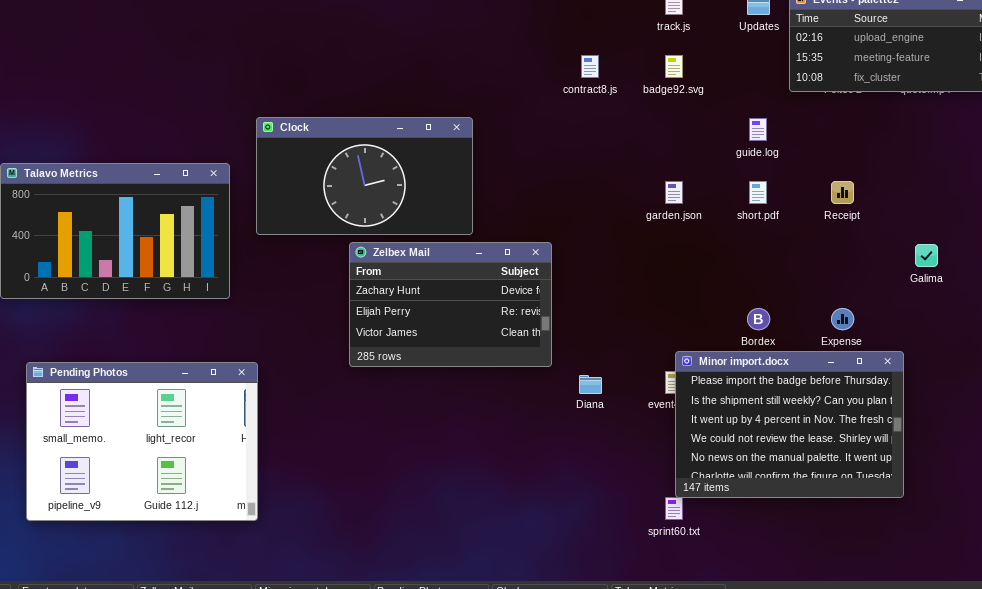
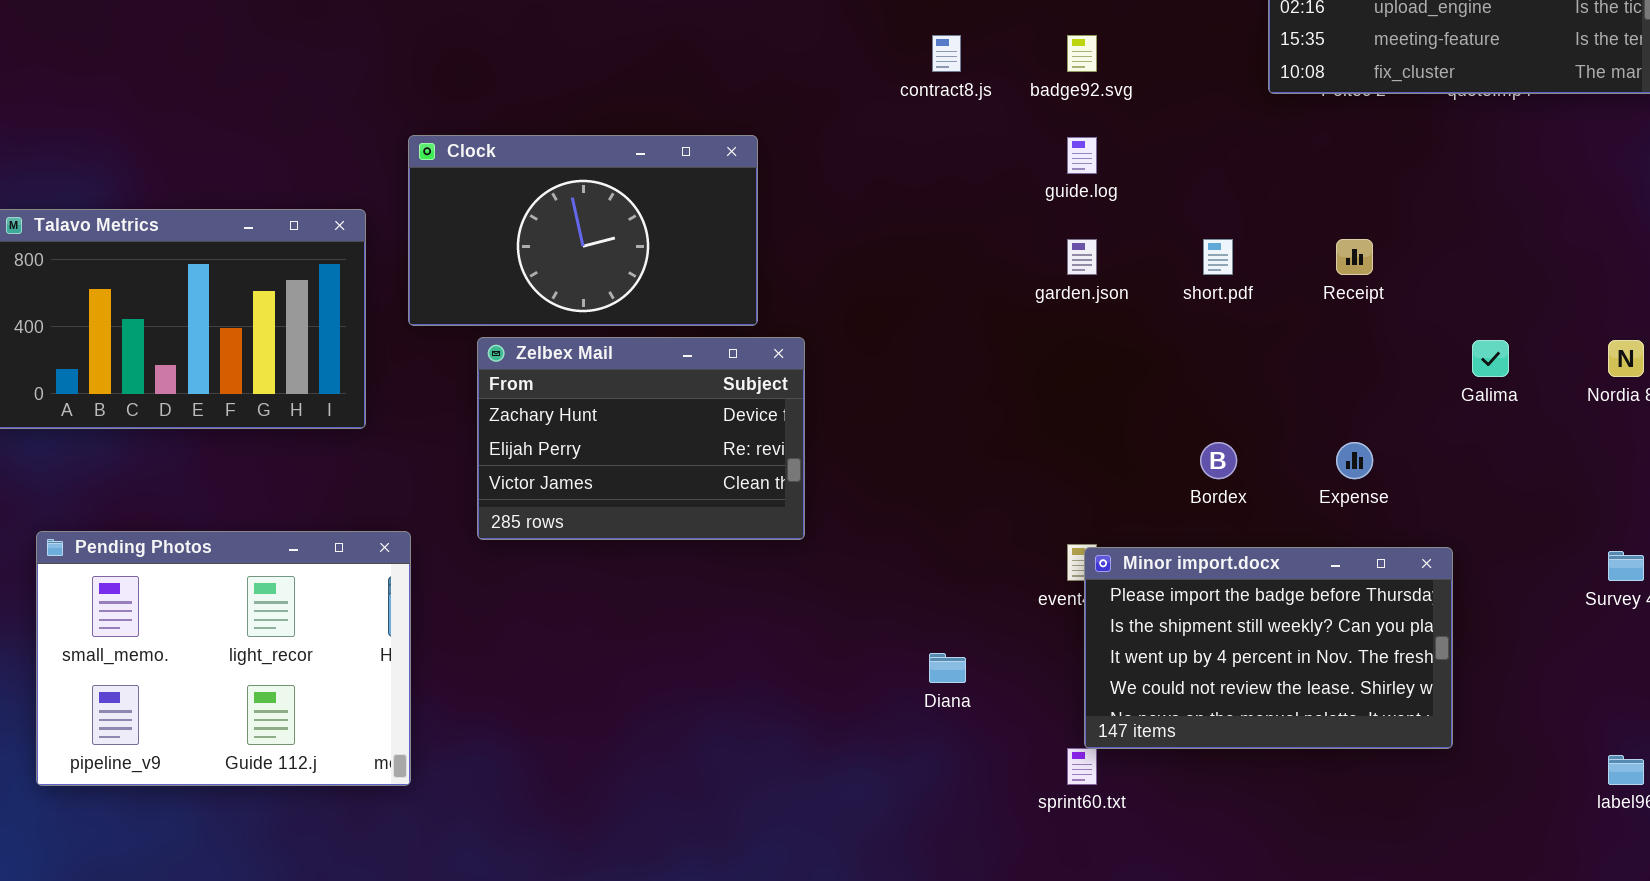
guide.log: [749,118,767,141] -> [1067,137,1097,174], moved
Zelbex Mail: [349,242,552,367] -> [477,337,805,540], moved
Minor import.docx: [675,351,904,498] -> [1084,547,1453,749], resized
Diana: [579,375,602,394] -> [929,653,966,683], moved

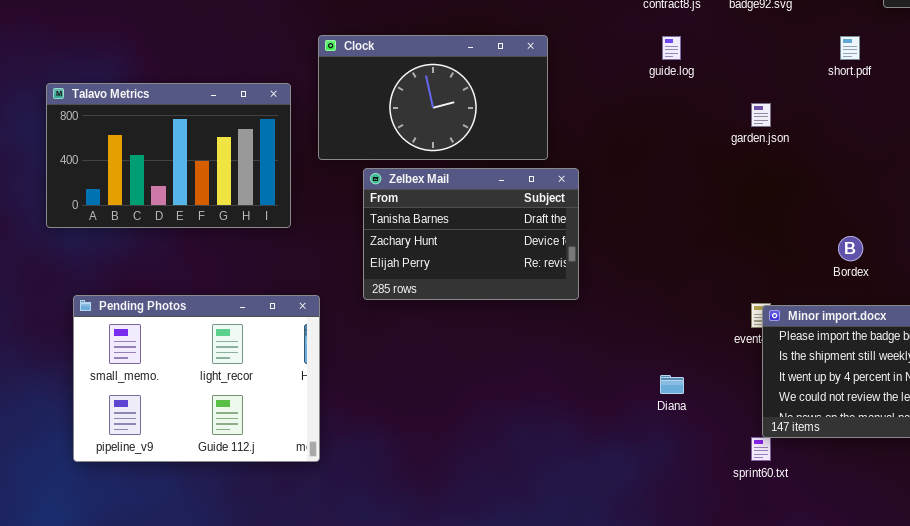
guide.log: [1067,137,1097,174] -> [662,36,681,60], moved
short.pdf: [1203,239,1233,275] -> [840,36,860,60], moved
Zelbex Mail: [477,337,805,540] -> [363,168,579,300], scrolled up 1 row

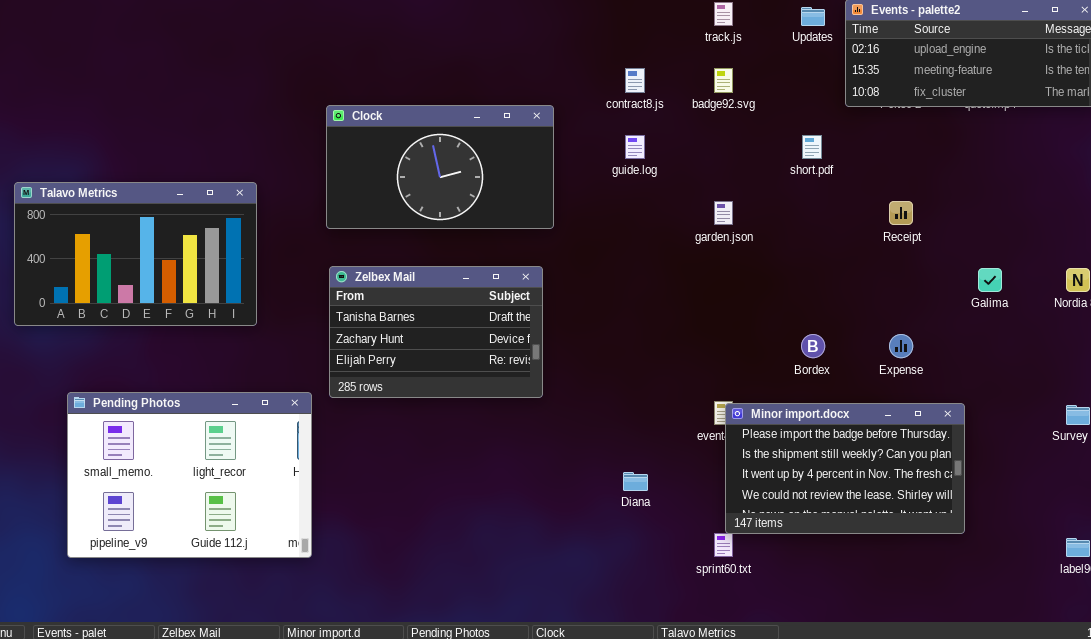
Clock: [318,35,548,160] -> [326,105,554,229], moved
Pending Photos: [73,295,320,462] -> [67,392,312,558], moved

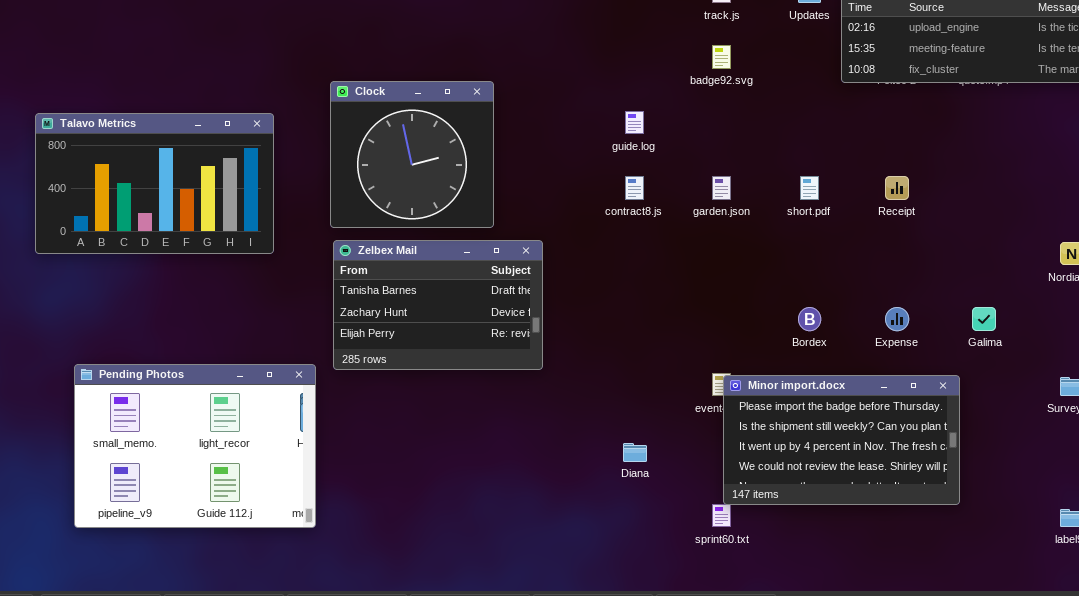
contract8.js: [625,68,645,93] -> [625,176,644,200], moved
Clock: [326,105,554,229] -> [330,81,494,228], resized
short.pdf: [802,135,822,159] -> [800,176,819,200], moved
Talavo Metrics: [14,182,257,326] -> [35,113,274,254], moved
Galima: [978,268,1002,292] -> [972,307,996,331], moved

